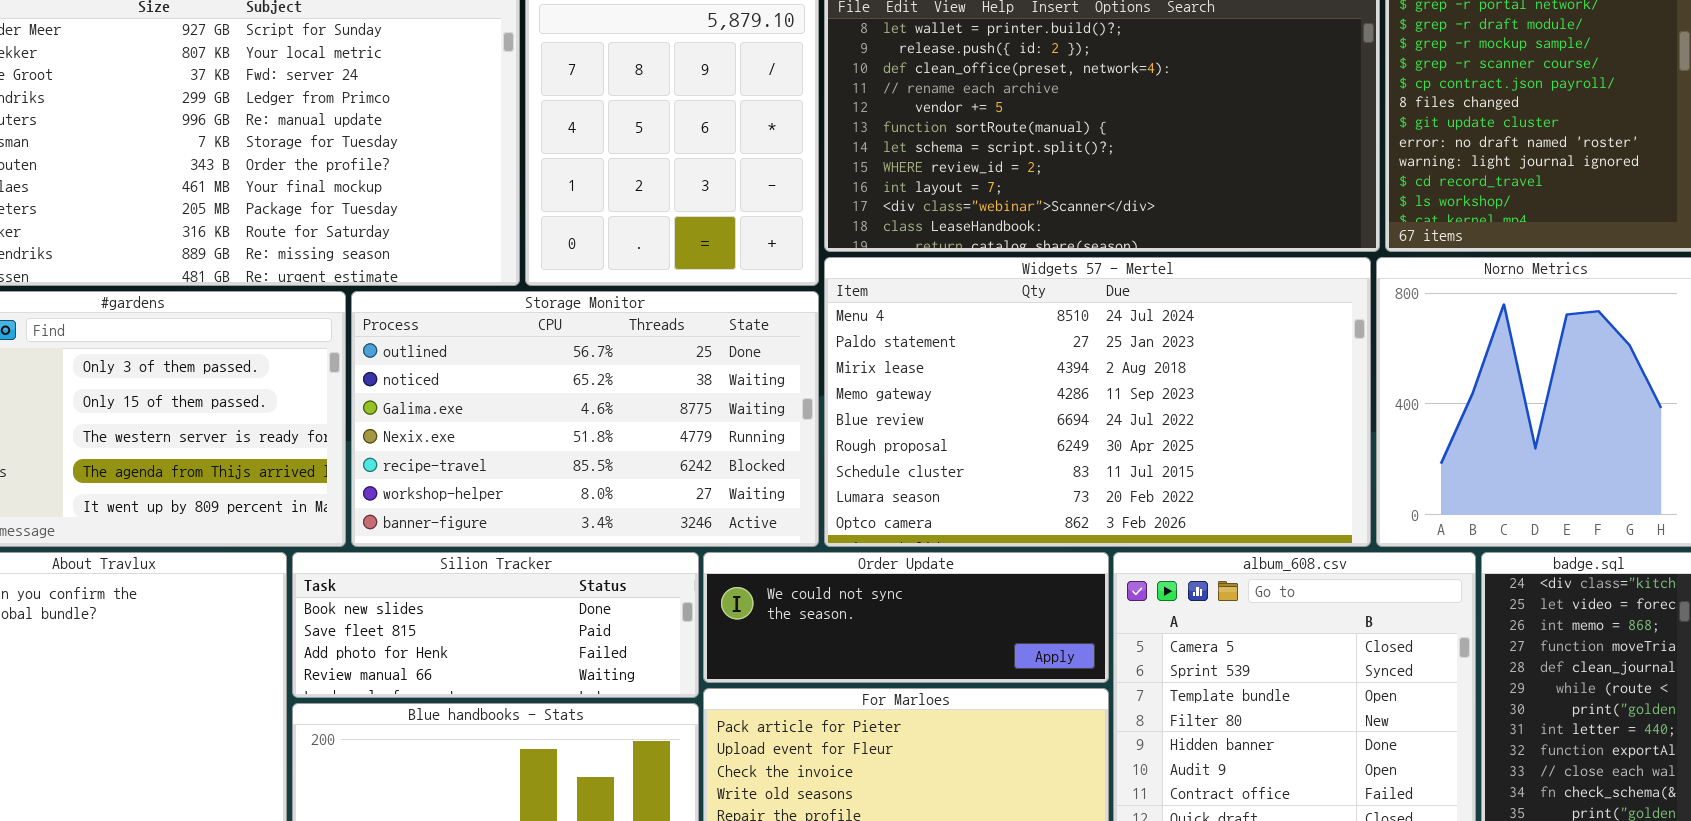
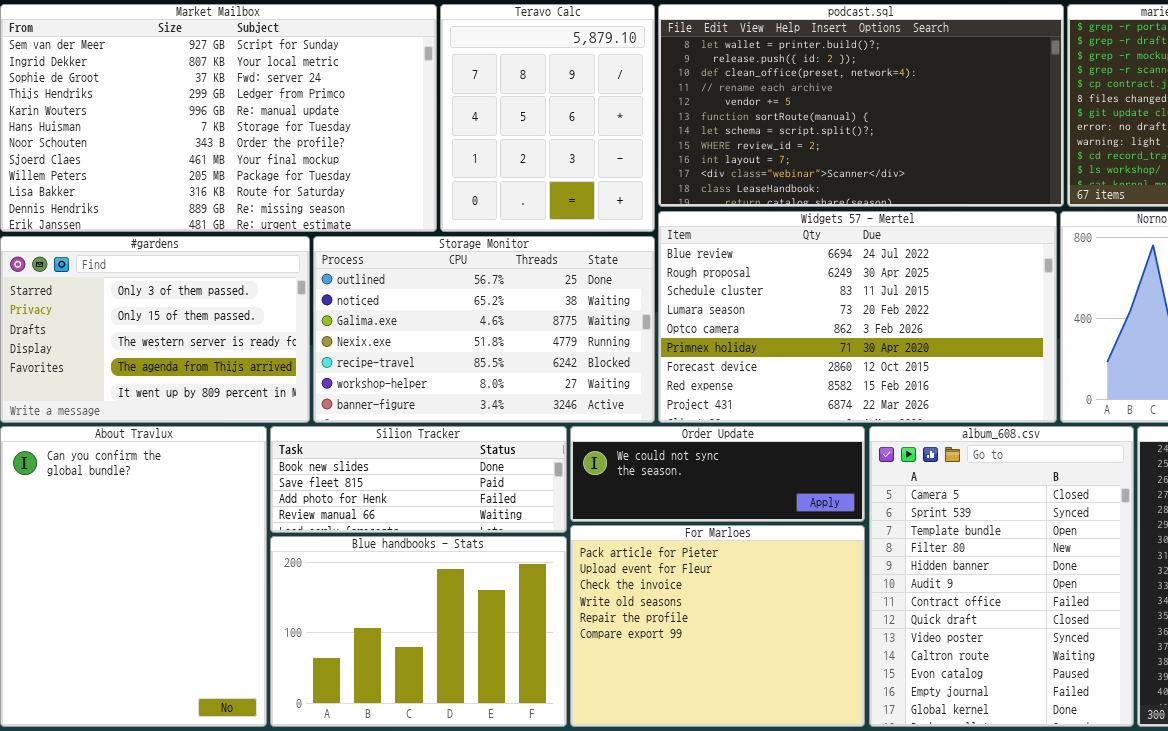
Widgets 57 - Mertel: [824,257,1371,547] -> [658,211,1057,423], scrolled down 4 rows

